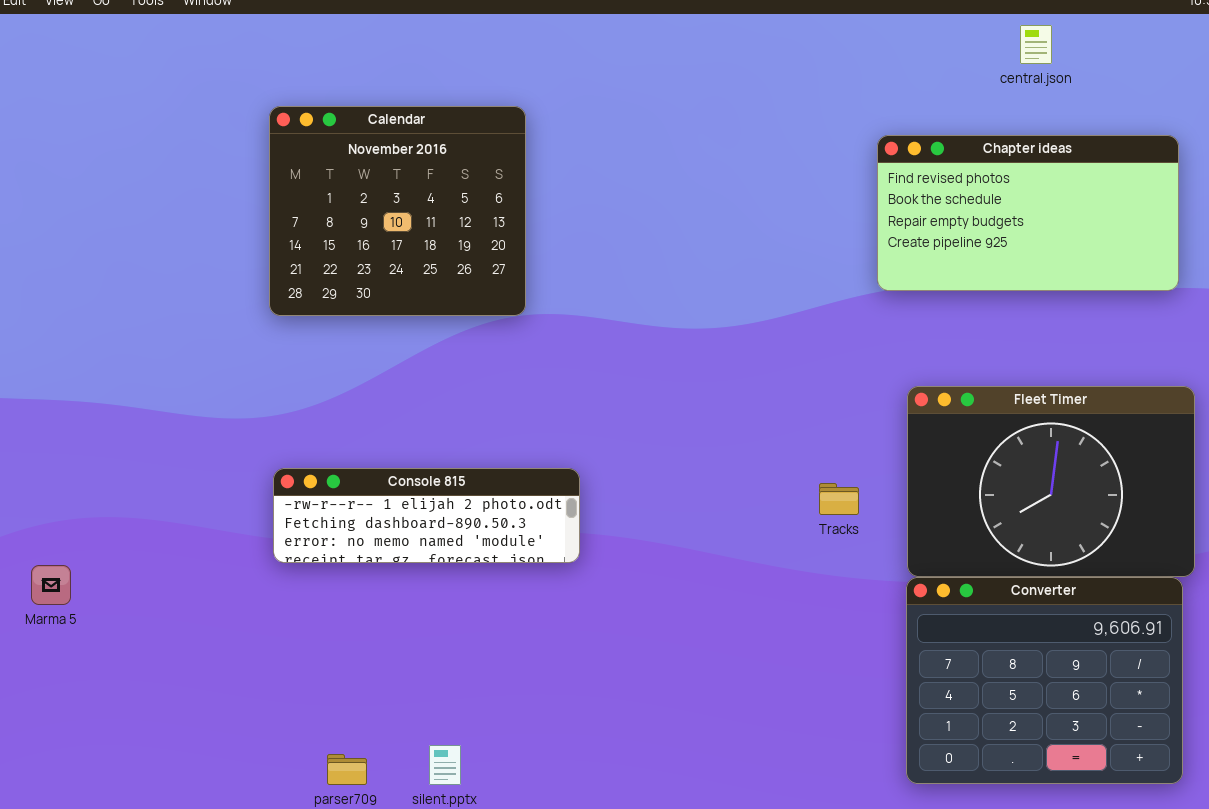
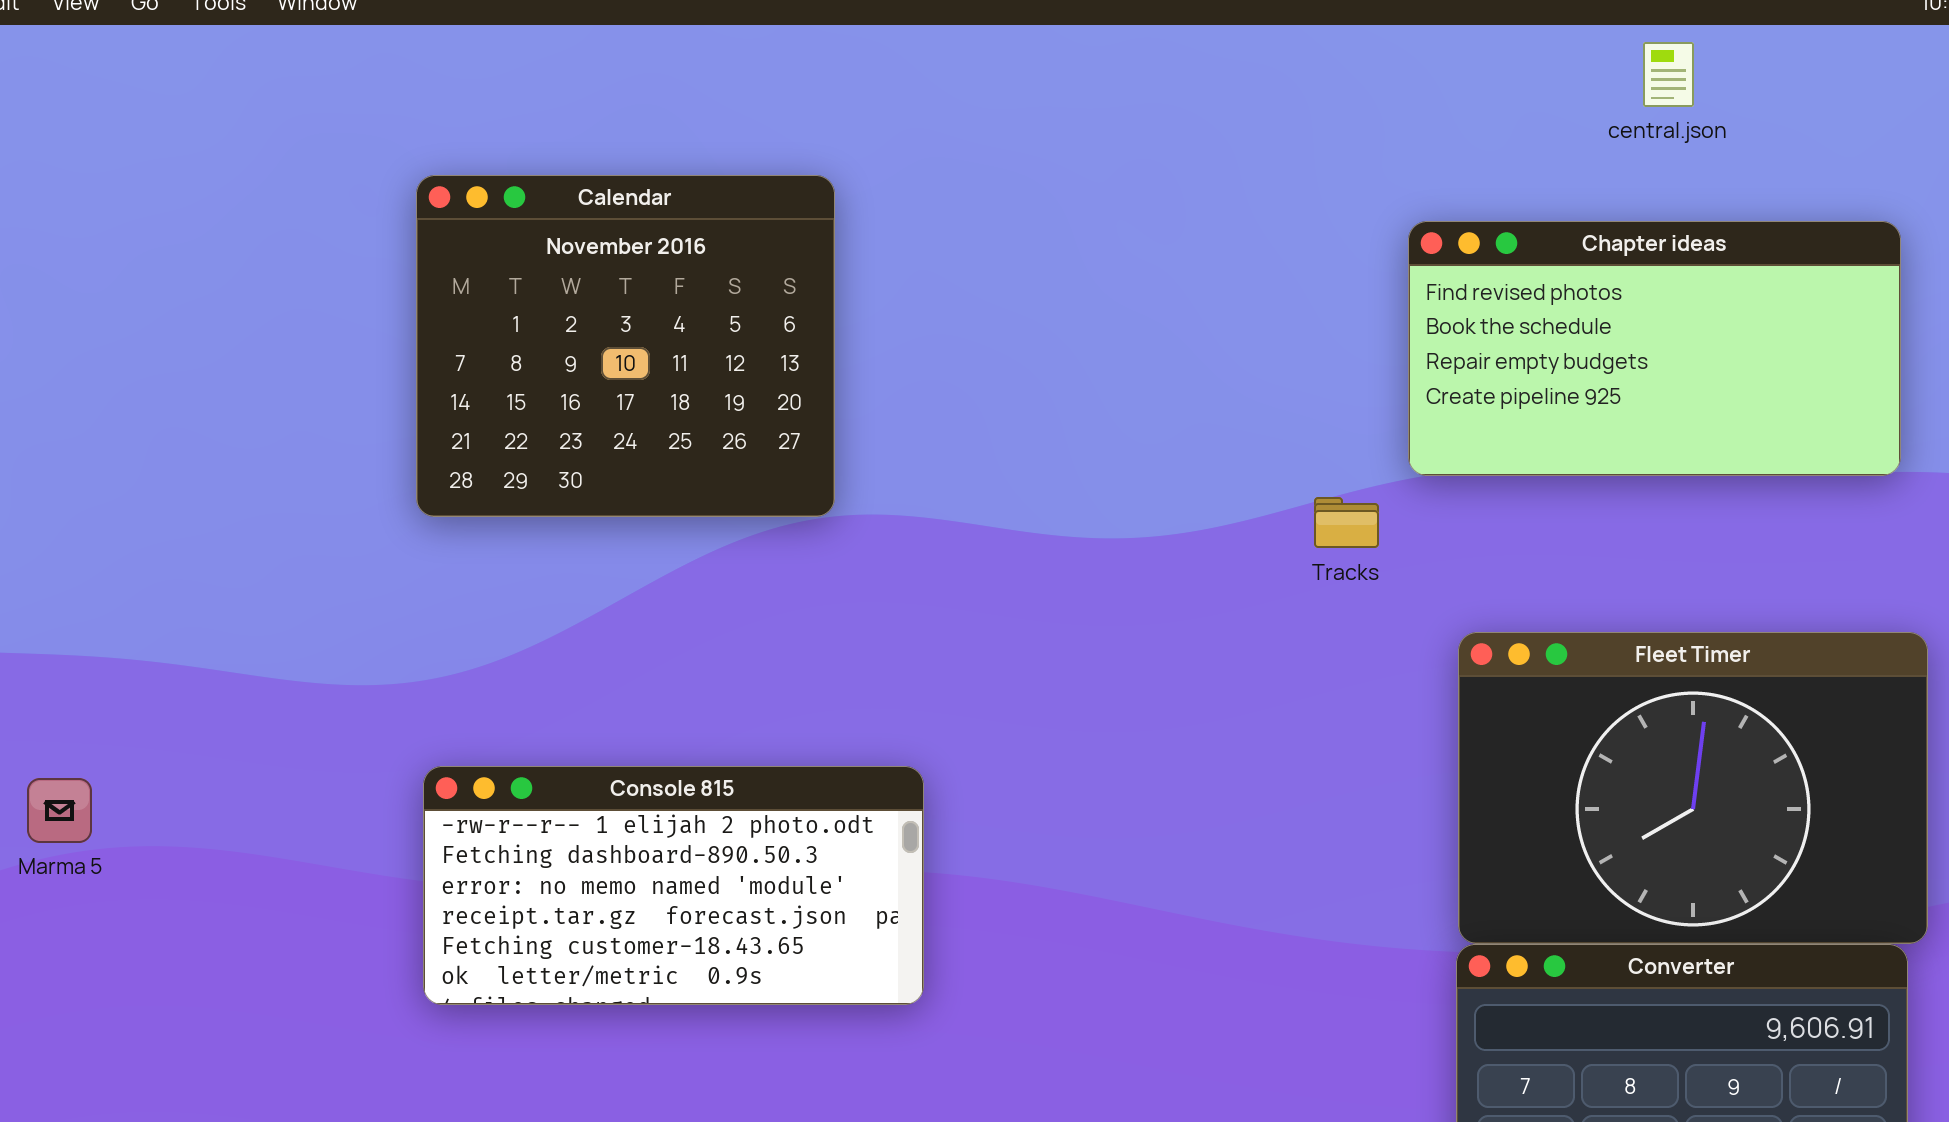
Console 815: [273,468,580,563] -> [423,766,924,1005], resized
Tracks: [819,483,859,515] -> [1314,497,1379,548], moved
Marma 5: [31,565,71,605] -> [27,778,92,843], moved

